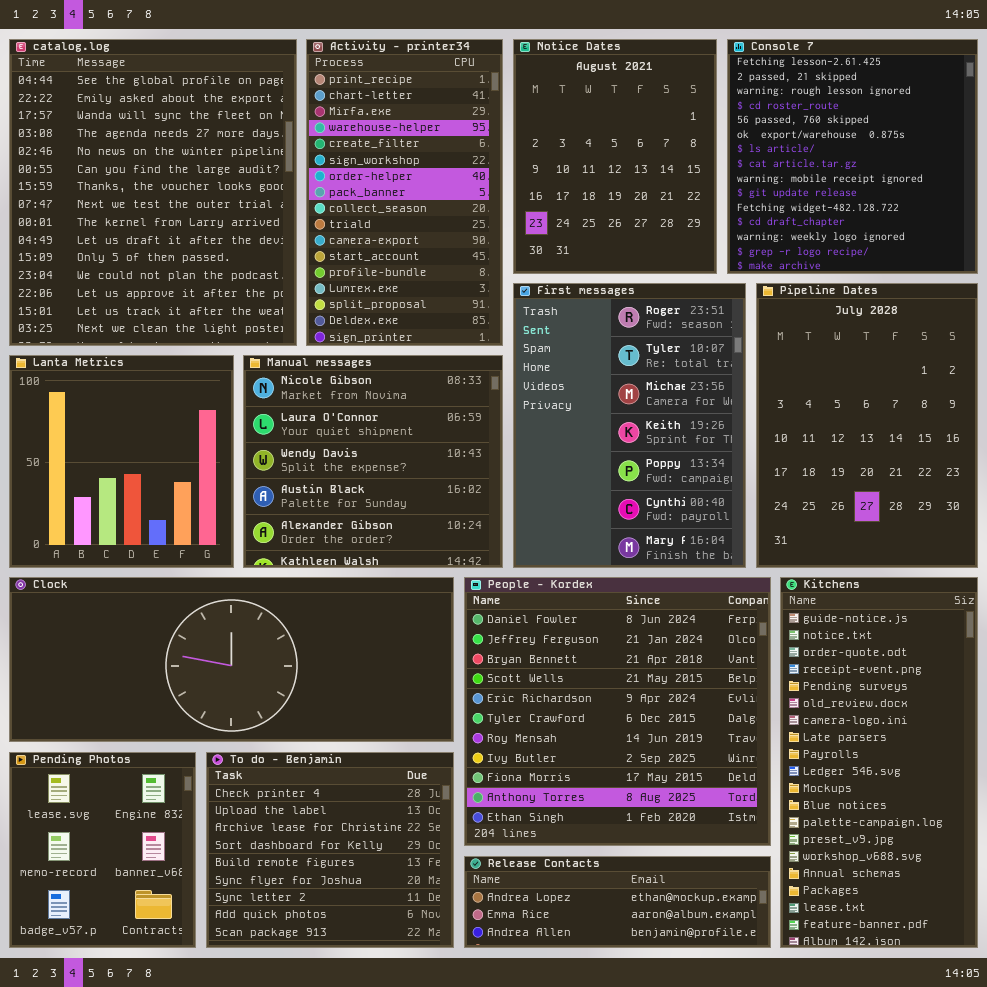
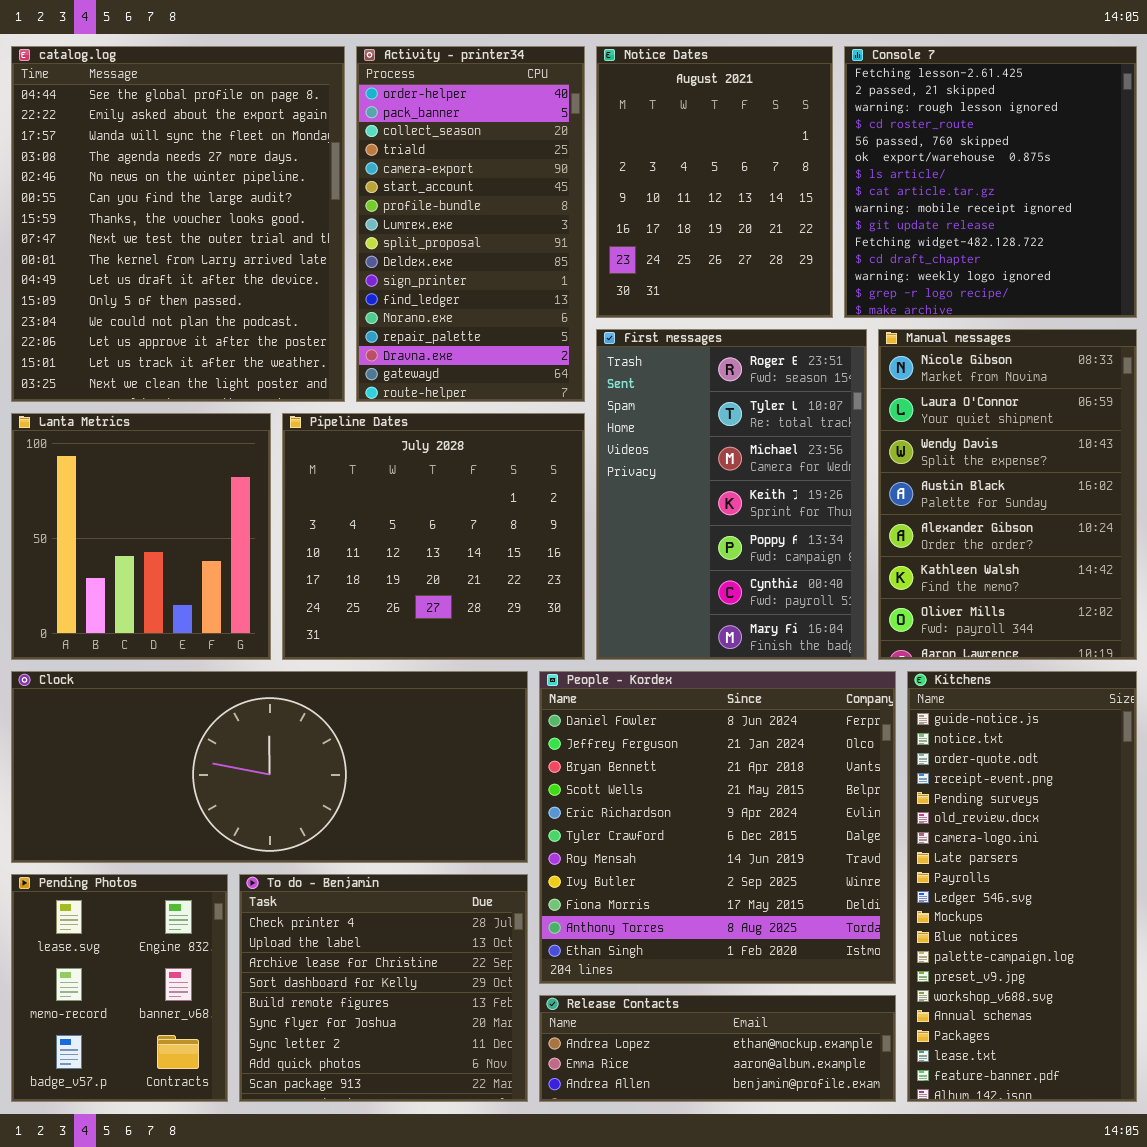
Activity - printer34: [306,39,503,346] -> [356,46,585,402], scrolled down 6 rows
Pipeline Dates: [756,283,978,568] -> [282,413,585,660], moved, resized
Manual messages: [243,355,503,568] -> [878,329,1137,660], moved, resized

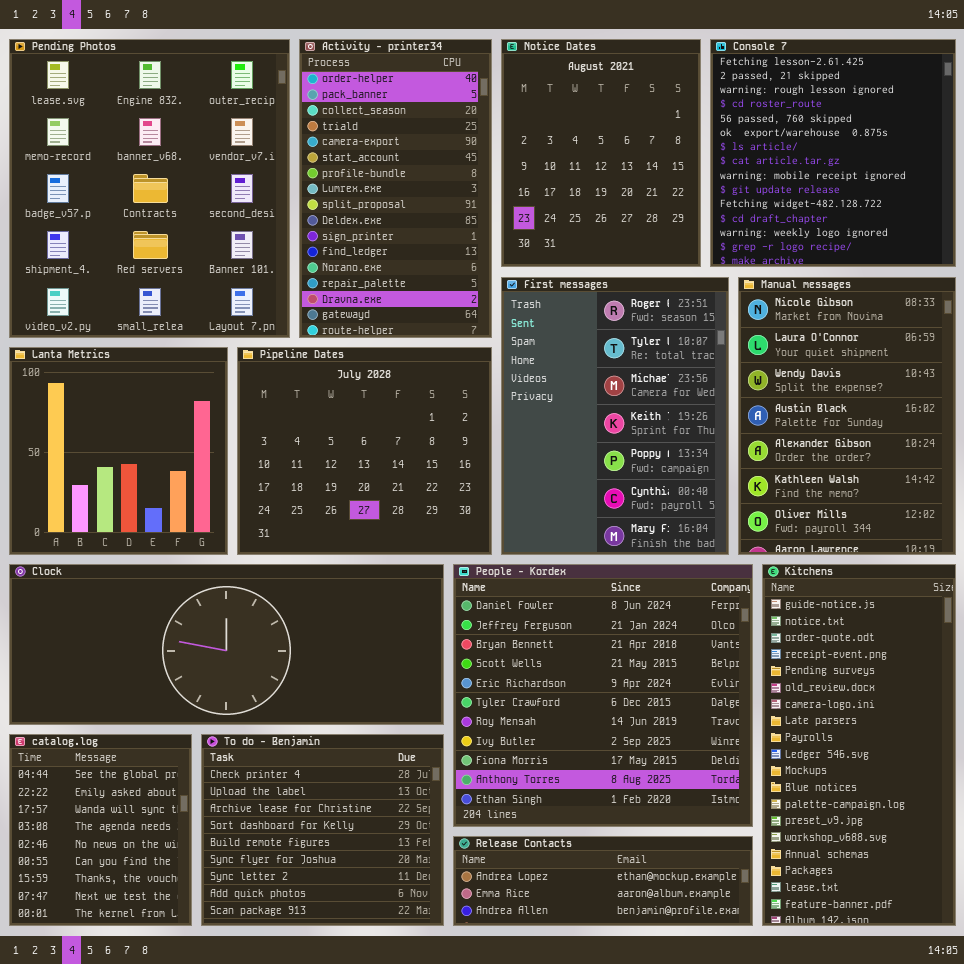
catalog.log: [11,46,345,402] -> [9,734,192,926], moved, resized
Pending Photos: [11,874,228,1102] -> [9,39,290,338], moved, resized

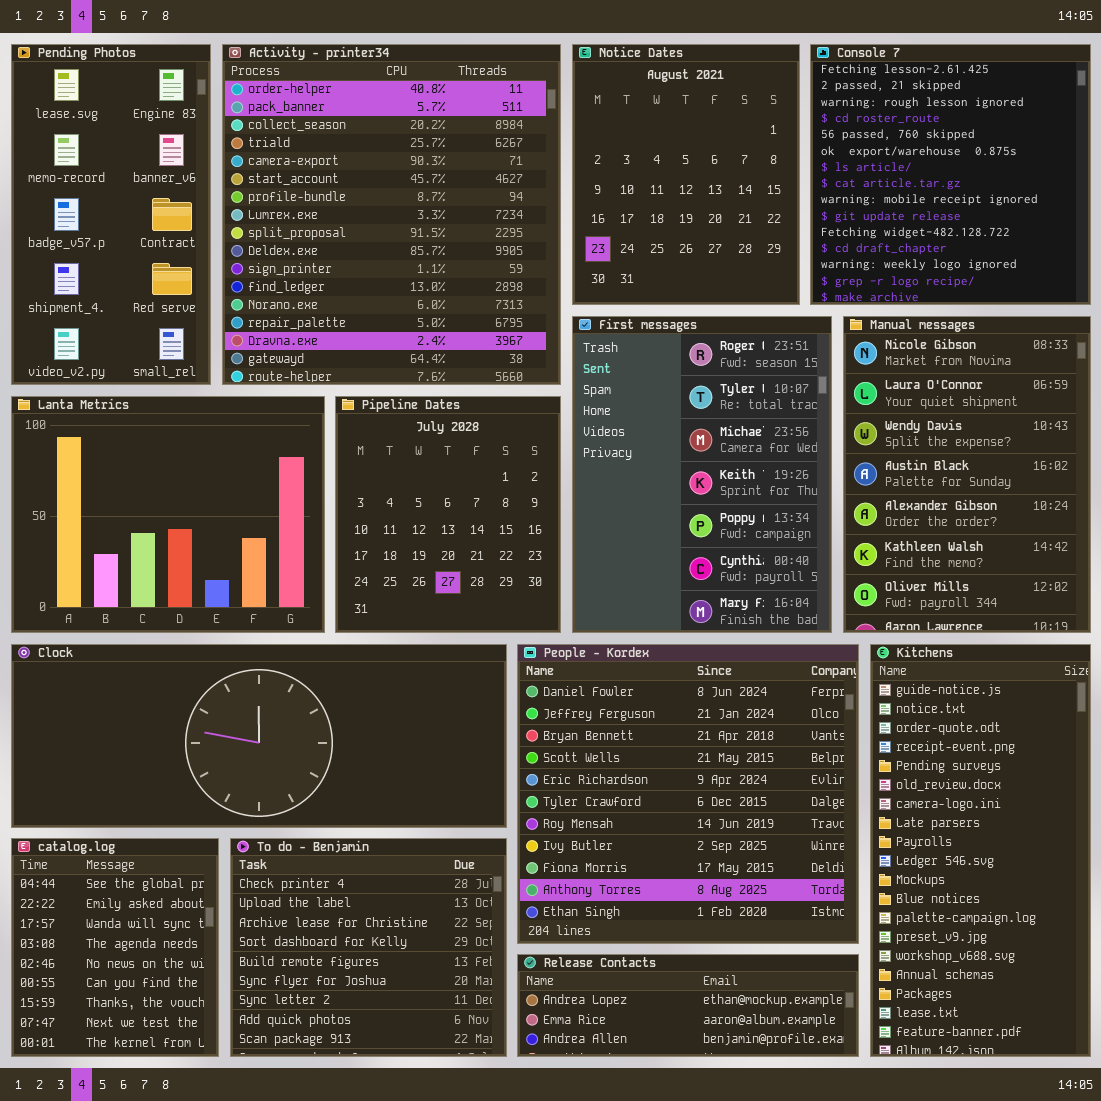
Pending Photos: [9,39,290,338] -> [11,44,211,385], resized
Activity - printer34: [299,39,492,338] -> [222,44,561,385], resized
Lanta Metrics: [9,347,228,555] -> [11,396,325,633], resized
Pipeline Dates: [237,347,492,555] -> [335,396,561,633], resized

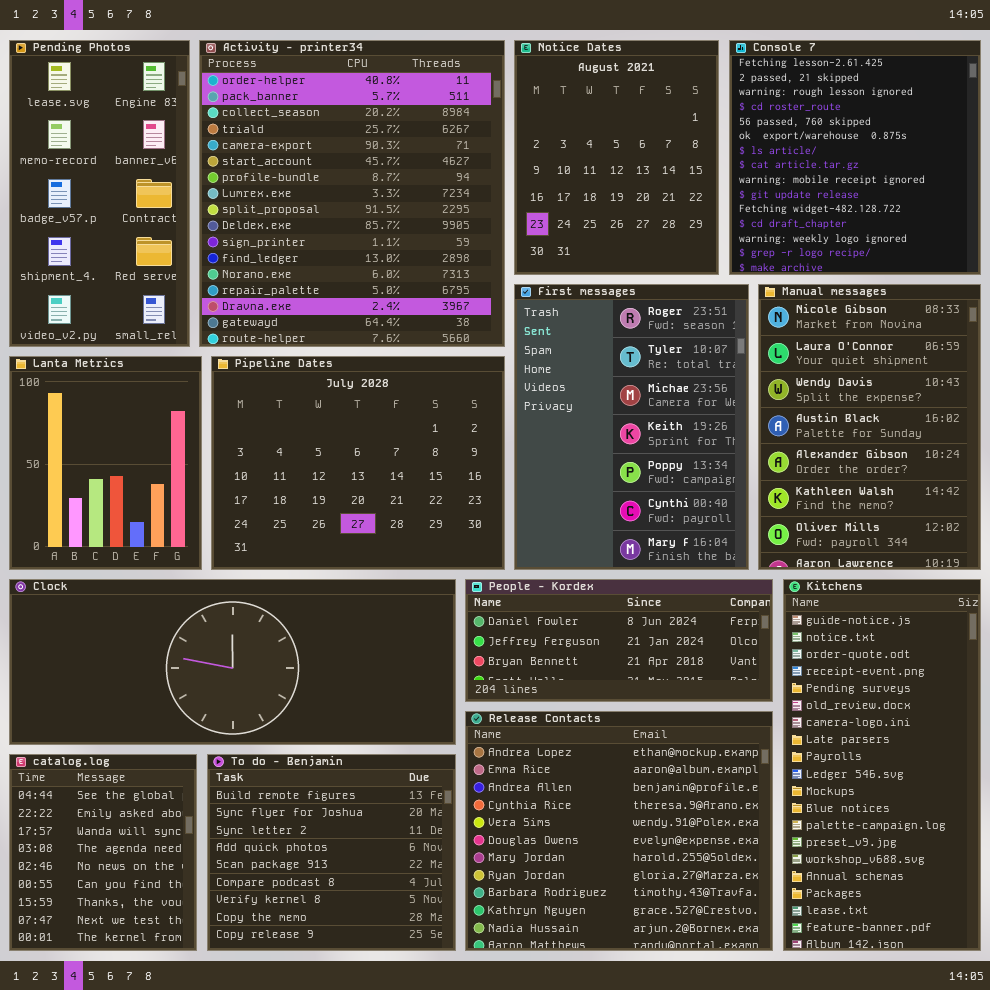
Lanta Metrics: [11,396,325,633] -> [9,356,202,570], resized
Pipeline Dates: [335,396,561,633] -> [211,356,505,570], resized
People - Kordex: [517,644,859,944] -> [465,579,773,702], resized
To do - Benjamin: [230,838,507,1057] -> [207,754,456,951], scrolled down 4 rows
Release Contacts: [517,954,859,1057] -> [465,711,773,951], resized

